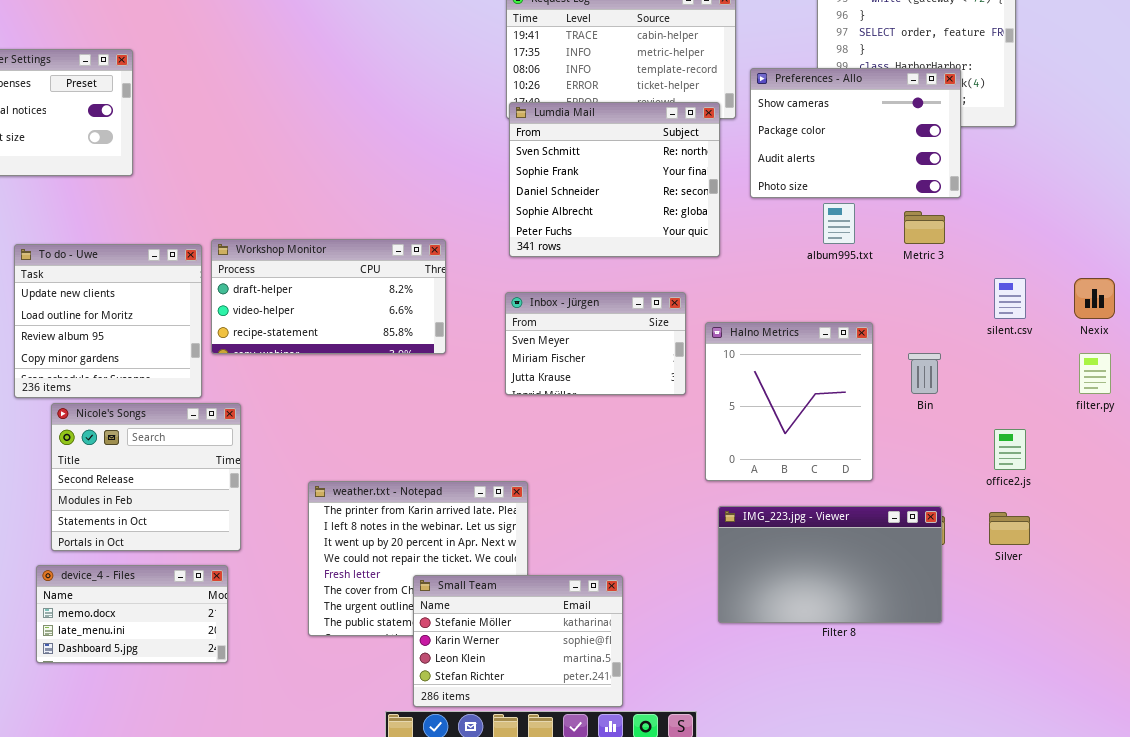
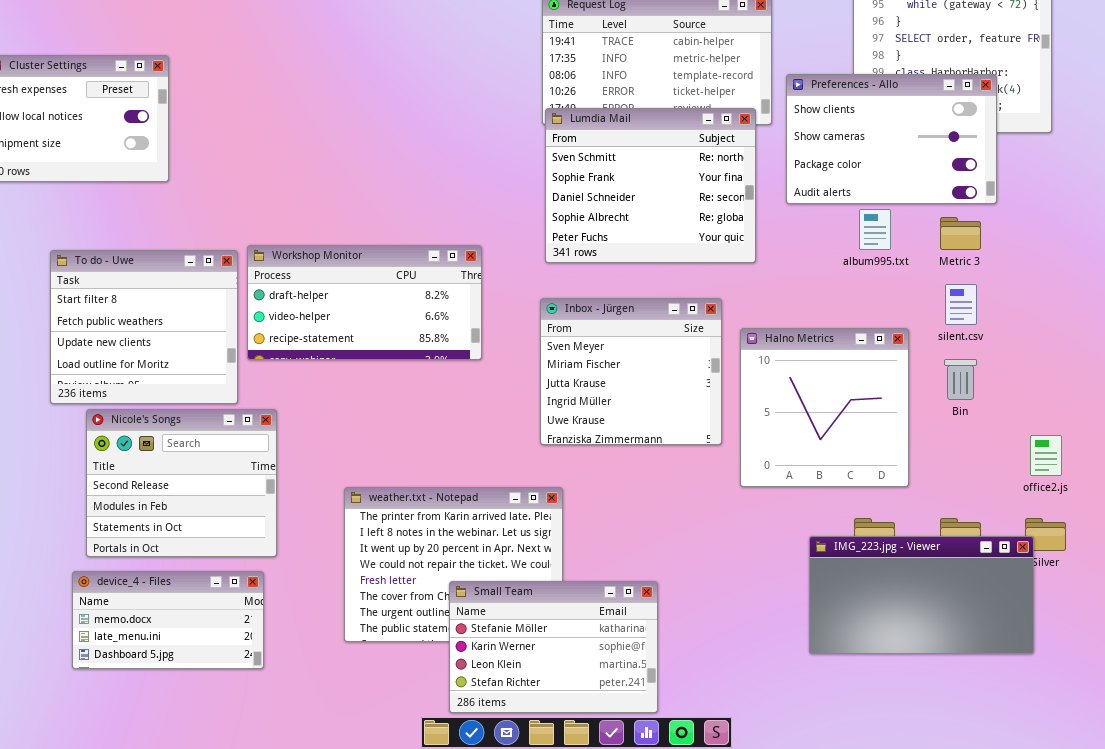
Preferences - Allo: [750,68,961,198] -> [786,74,997,204], scrolled up 1 row
To do - Uwe: [14,244,202,398] -> [50,250,238,404], scrolled up 2 rows
silent.csv: [994,278,1026,319] -> [945,284,977,325], moved
Inbox - Jürgen: [505,292,686,395] -> [540,298,722,445], resized
IMG_223.jpg - Viewer: [718,506,942,623] -> [809,536,1034,654], moved

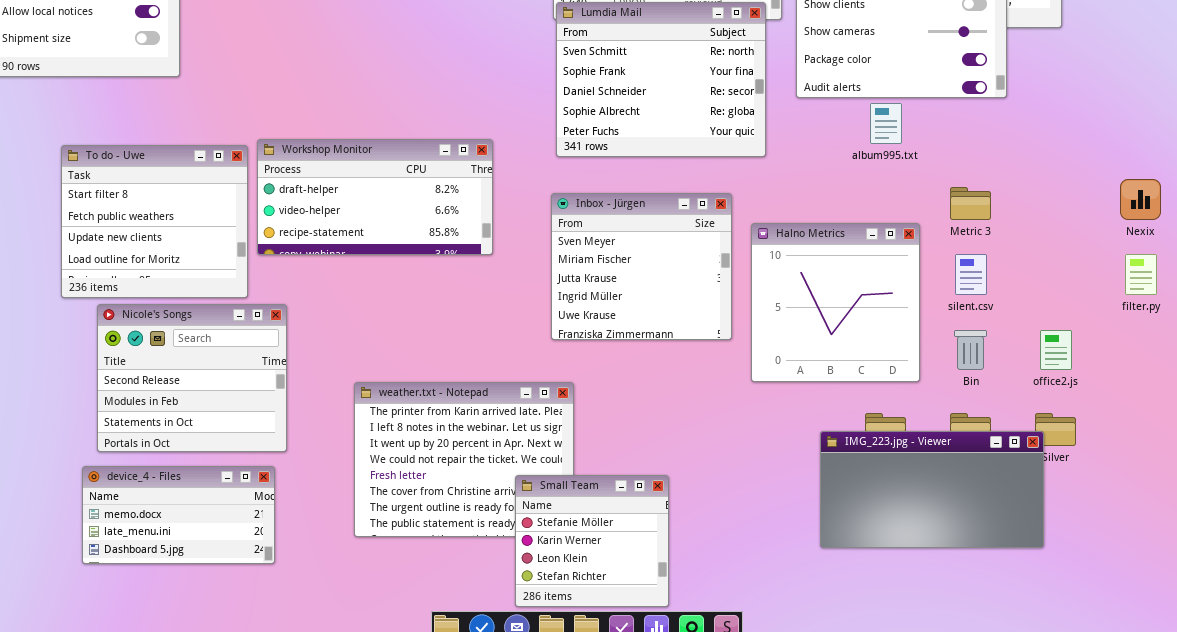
Metric 3: [940,217,981,250] -> [950,187,991,220], moved
silent.csv: [945,284,977,325] -> [955,254,987,295], moved
Bin: [944,359,977,400] -> [954,330,987,370], moved
Small Team: [449,581,658,713] -> [515,475,669,607], resized

